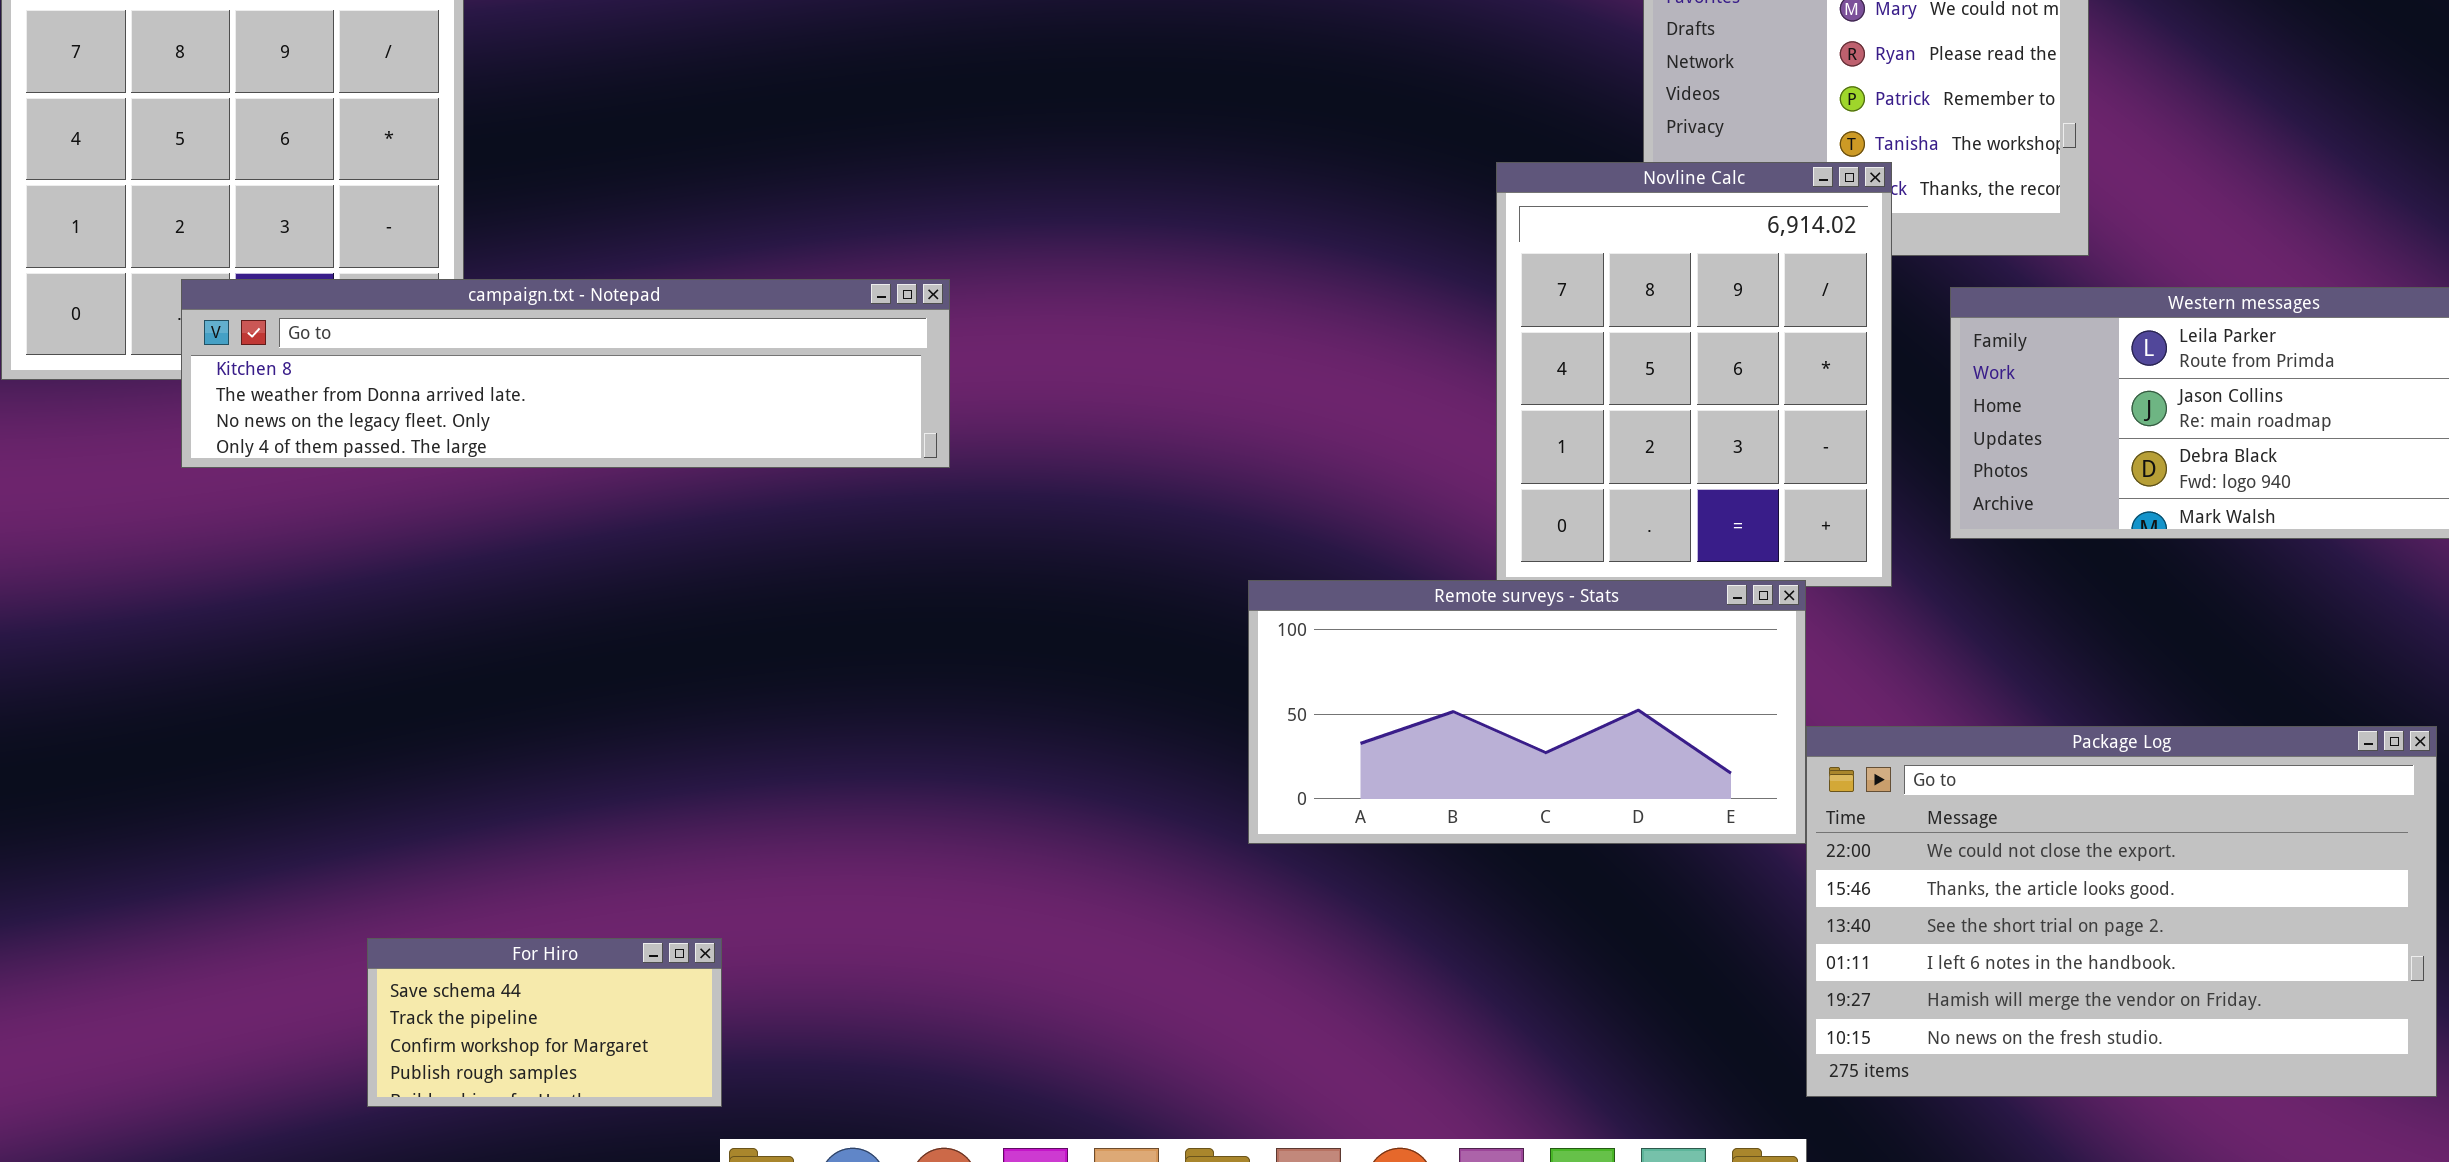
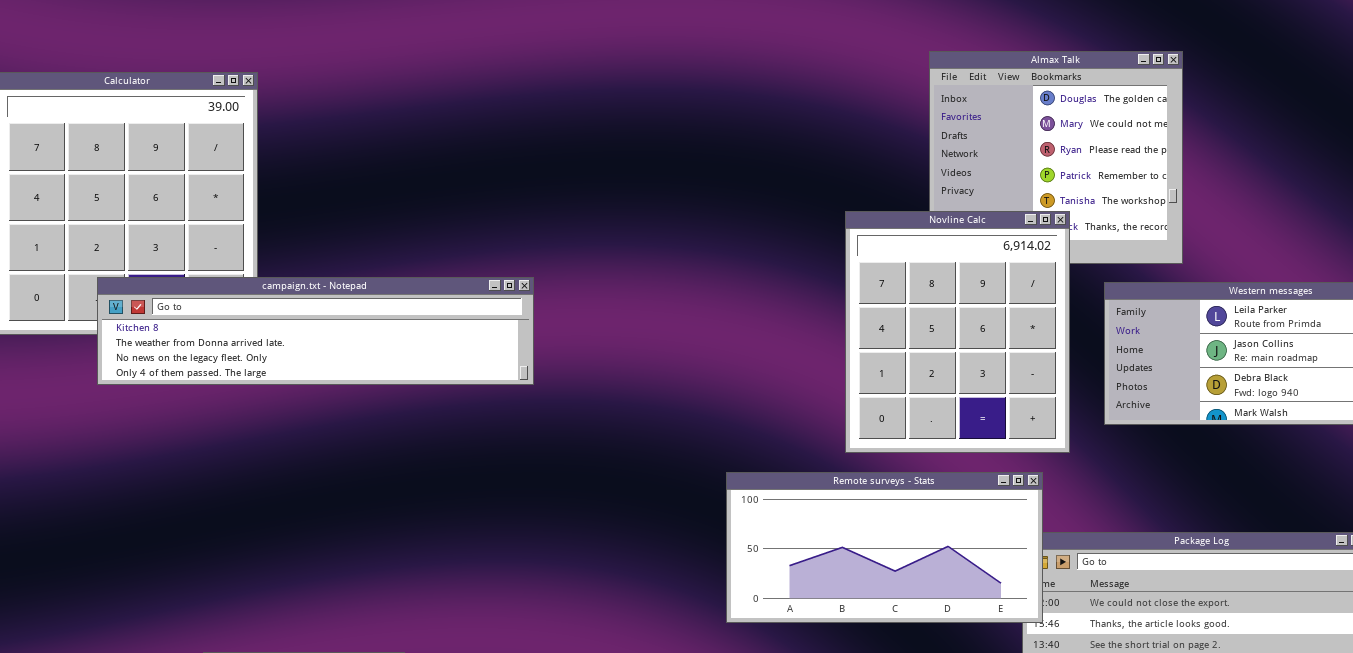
Remote surveys - Stats: [1248,580,1806,844] -> [726,472,1043,623], moved

